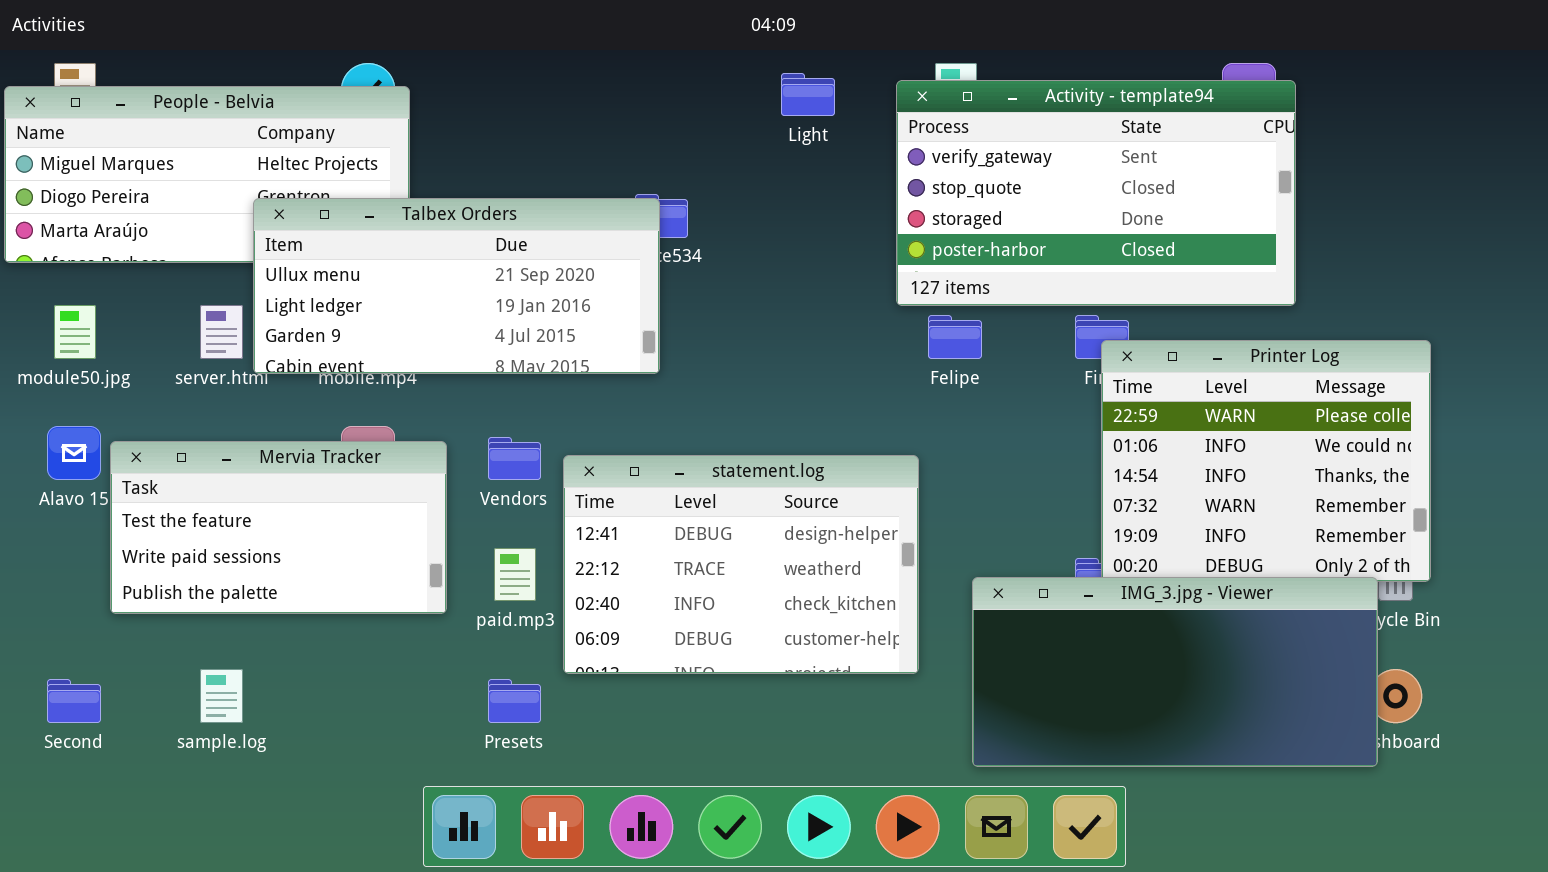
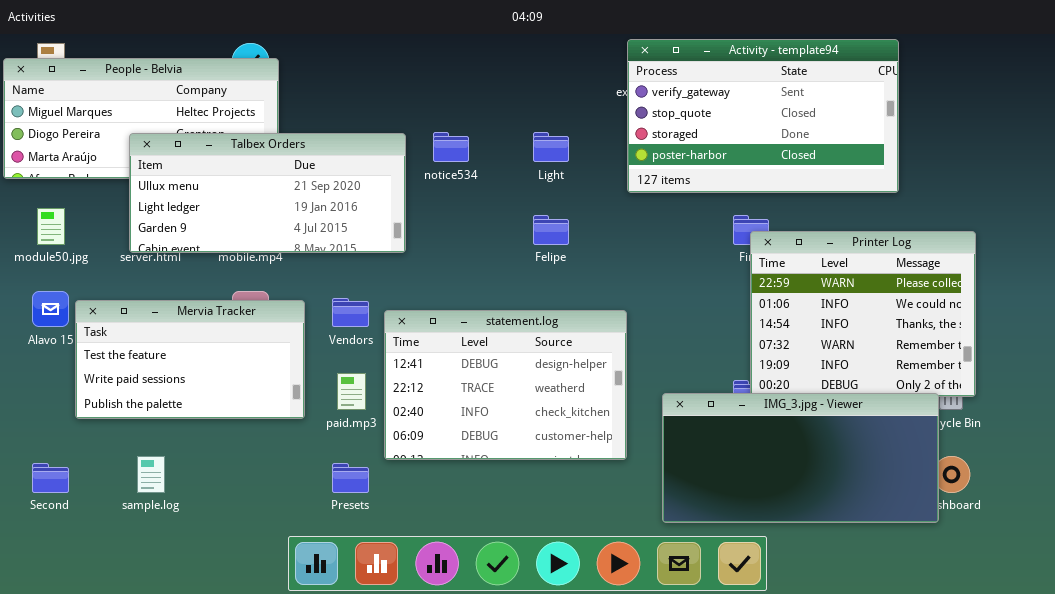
Light: [781,73,835,116] -> [533,132,569,162], moved
Activity - template94: [896,80,1296,306] -> [627,39,899,193], moved
Talbex Orders: [253,198,660,374] -> [129,133,406,253], moved
Felipe: [928,315,982,359] -> [533,215,569,245], moved

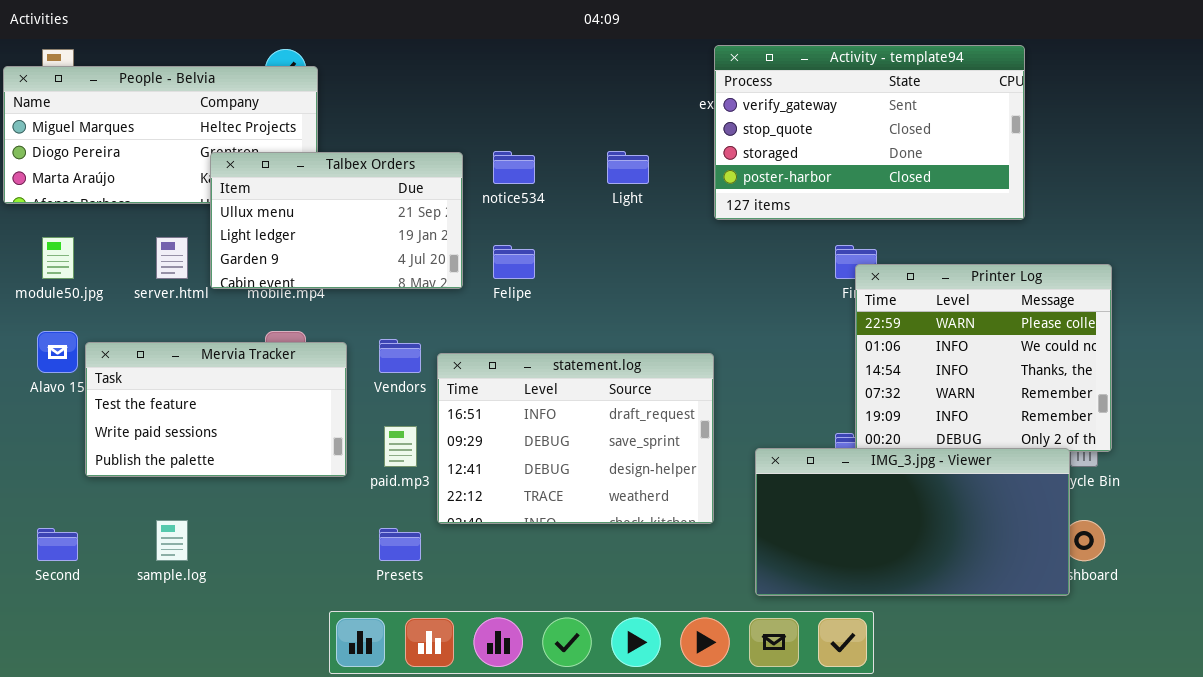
Talbex Orders: [129,133,406,253] -> [210,152,463,289], resized
Felipe: [533,215,569,245] -> [493,245,535,279], moved
statement.log: [384,310,627,460] -> [437,353,714,524], scrolled up 2 rows

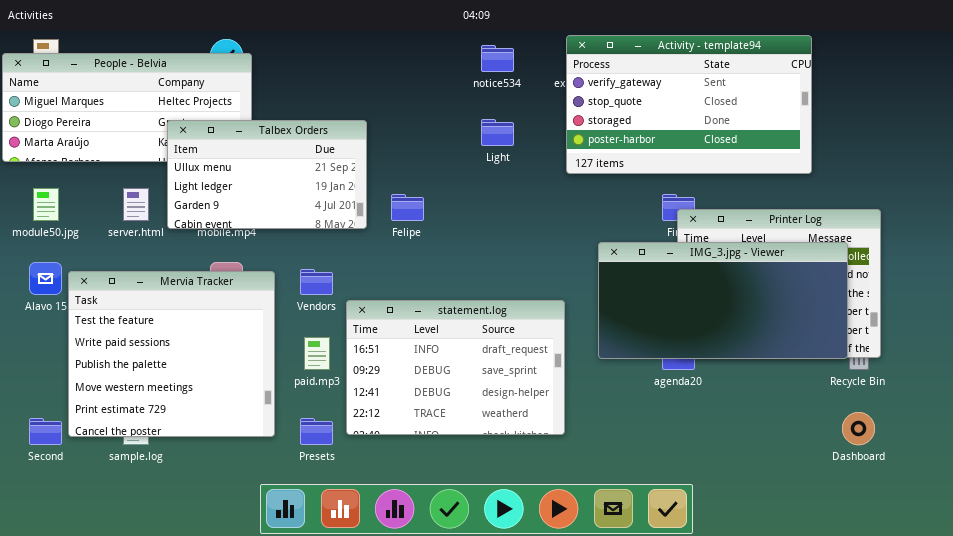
notice534: [493,151,535,184] -> [481,45,514,72], moved
Mervia Tracker: [85,342,347,477] -> [68,271,275,437], resized
statement.log: [437,353,714,524] -> [346,300,565,435], moved
IMG_3.jpg - Viewer: [755,448,1070,596] -> [598,242,848,359], moved

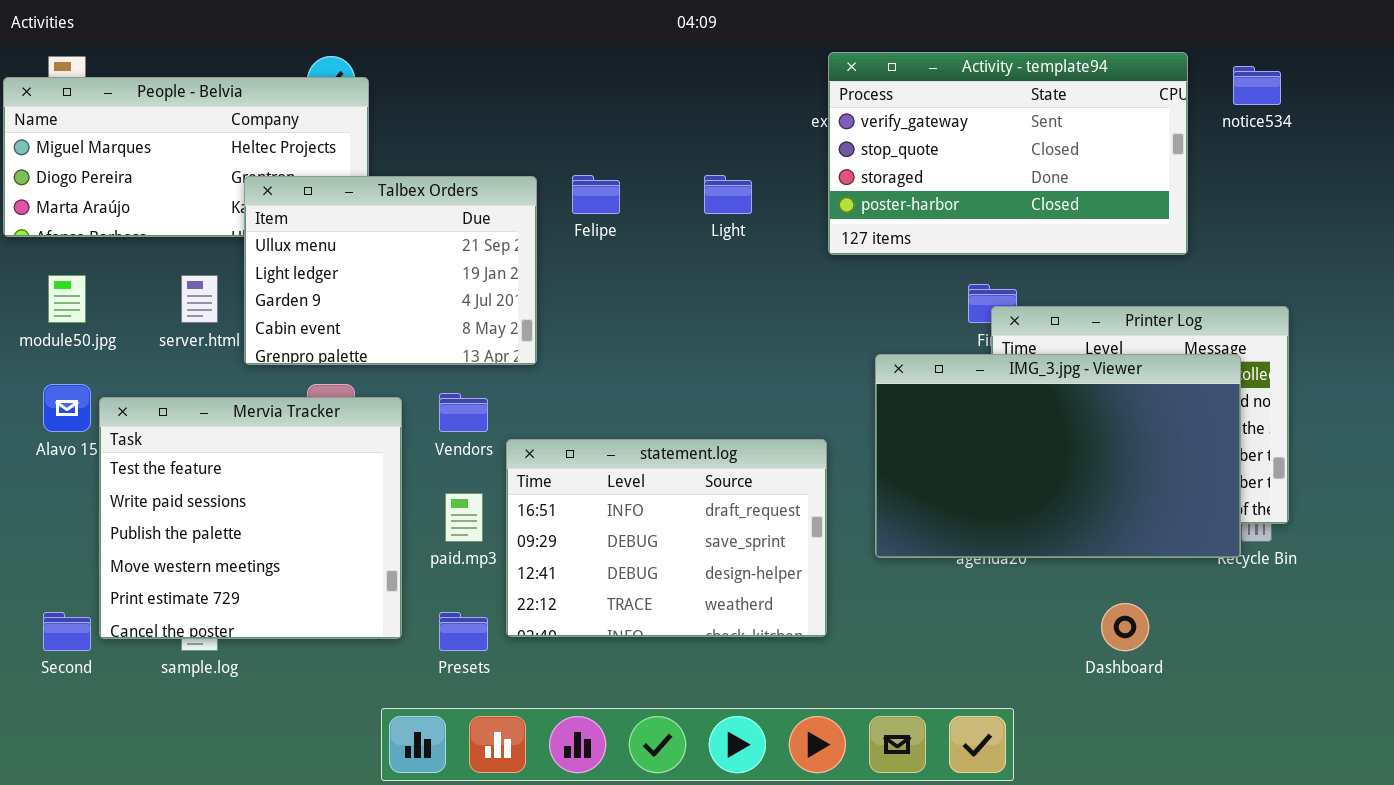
notice534: [481,45,514,72] -> [1233,66,1281,105], moved
Talbex Orders: [167,120,367,229] -> [244,176,537,365], resized
Felipe: [391,194,424,221] -> [572,175,620,214], moved
IMG_3.jpg - Viewer: [598,242,848,359] -> [875,354,1241,558], resized
Dashboard: [842,412,875,445] -> [1101,603,1149,651], moved

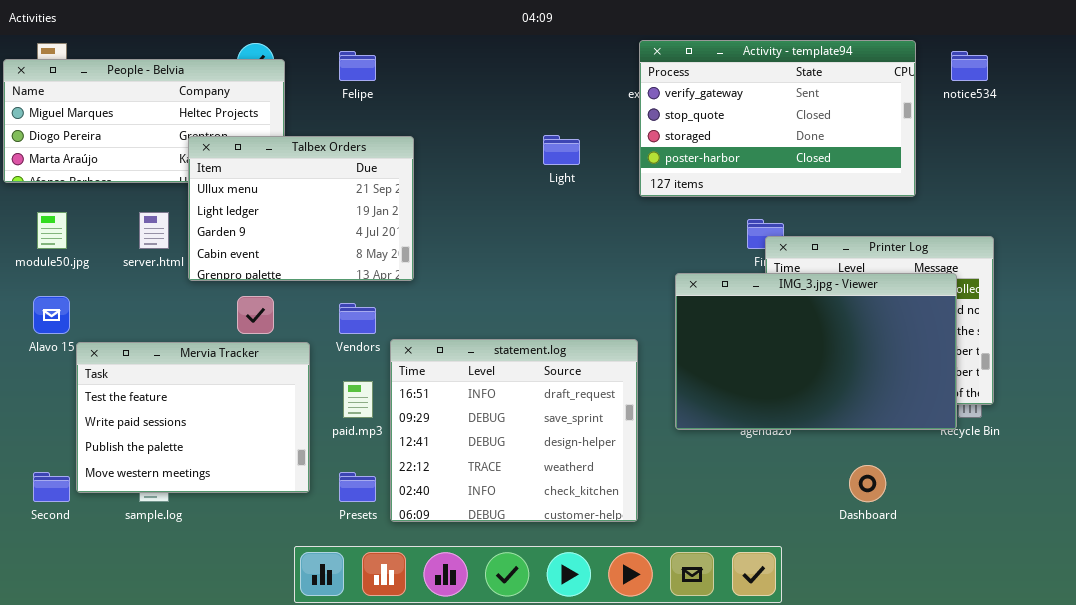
Felipe: [572,175,620,214] -> [339,51,376,81], moved
Mervia Tracker: [99,397,402,639] -> [76,342,310,493], resized
statement.log: [506,439,827,637] -> [390,339,638,522], resized

